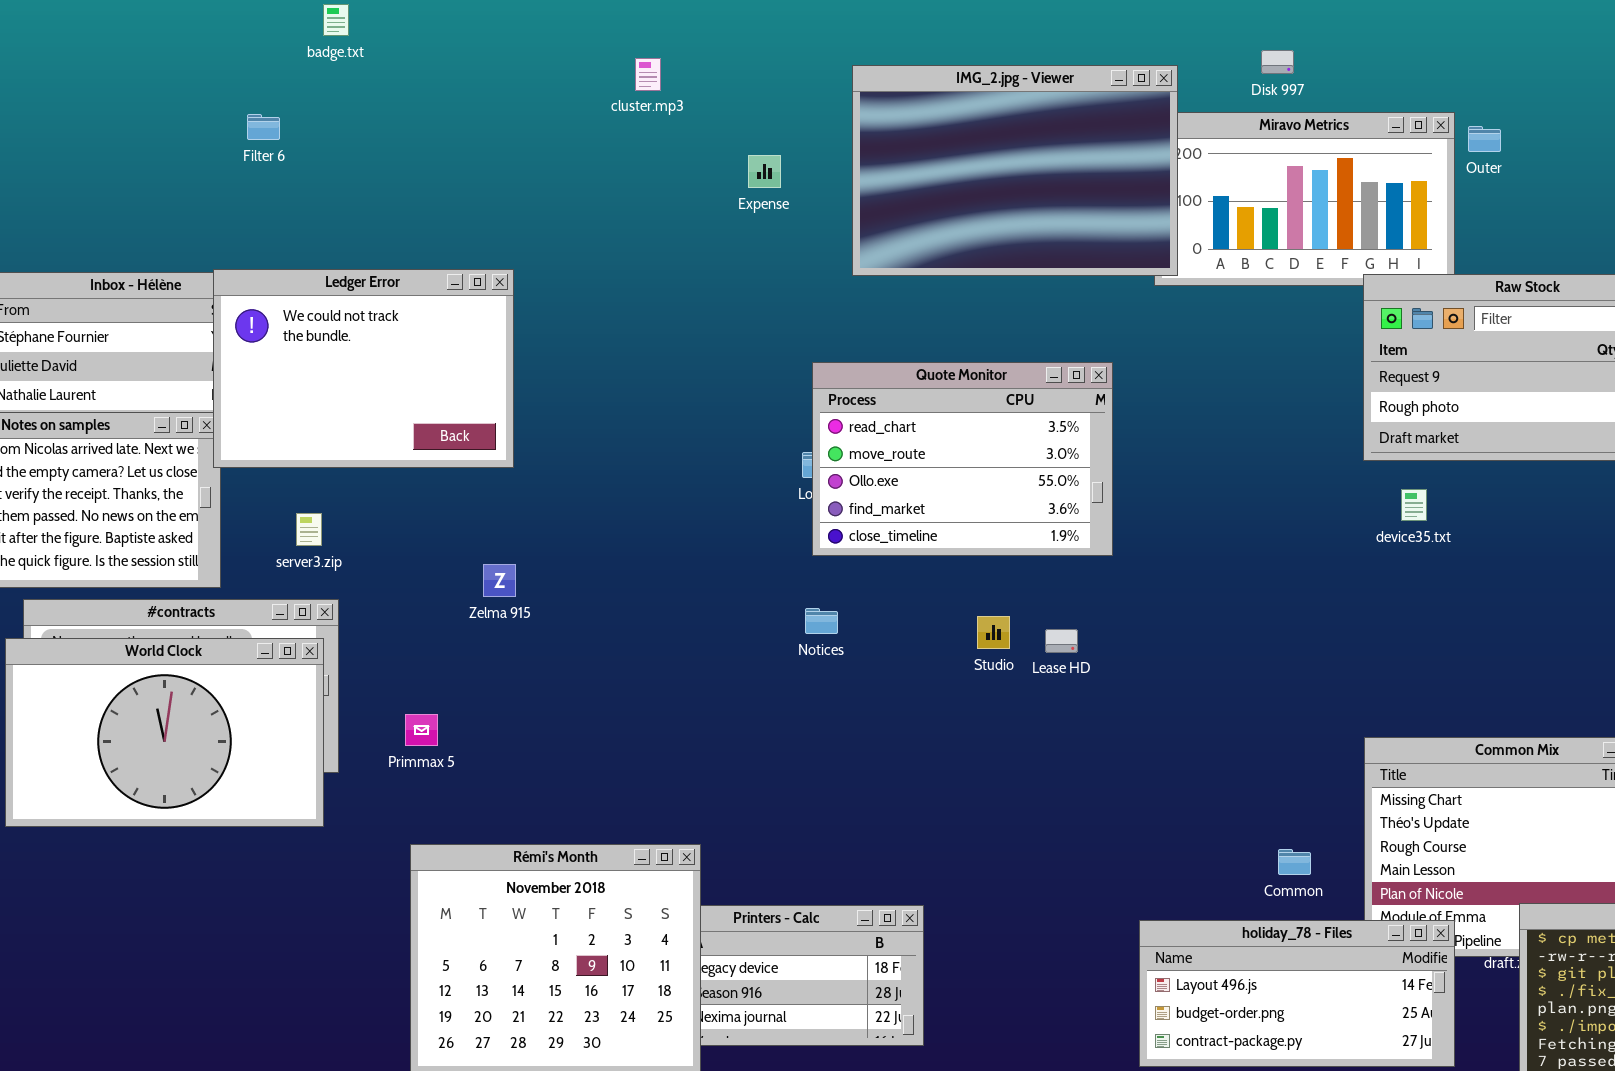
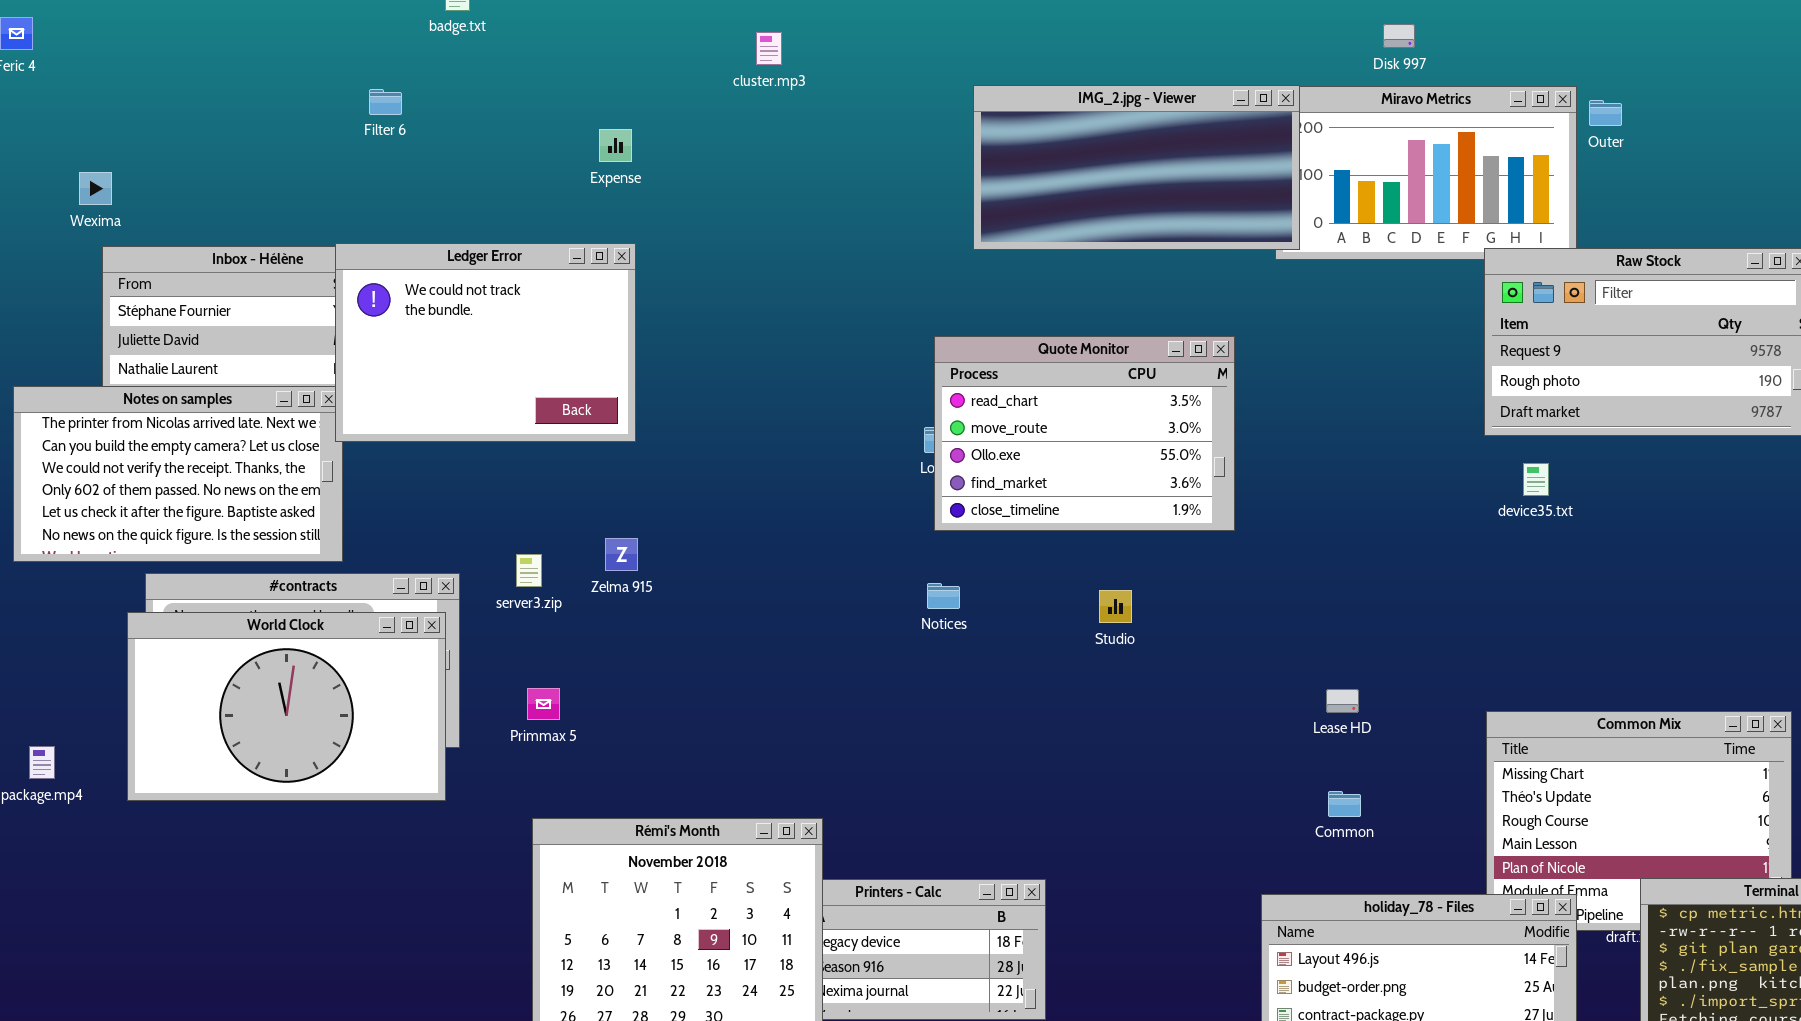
IMG_2.jpg - Viewer: [852,65,1178,276] -> [973,85,1300,250], resized
Expense: [748,155,781,188] -> [599,129,632,162], moved
server3.zip: [296,513,322,546] -> [516,554,542,587], moved
Lease HD: [1045,629,1078,653] -> [1326,689,1359,713], moved
Common: [1278,849,1311,875] -> [1328,791,1361,817], moved

